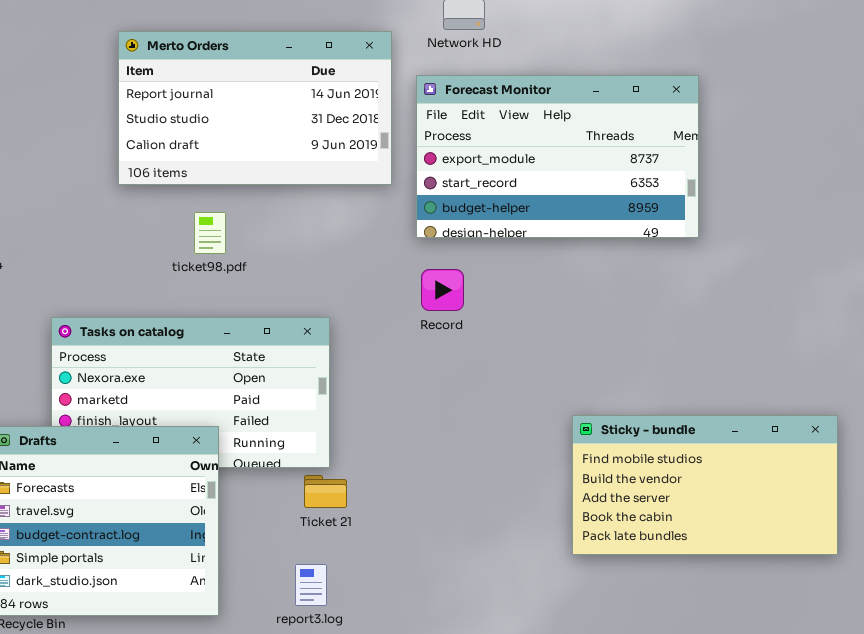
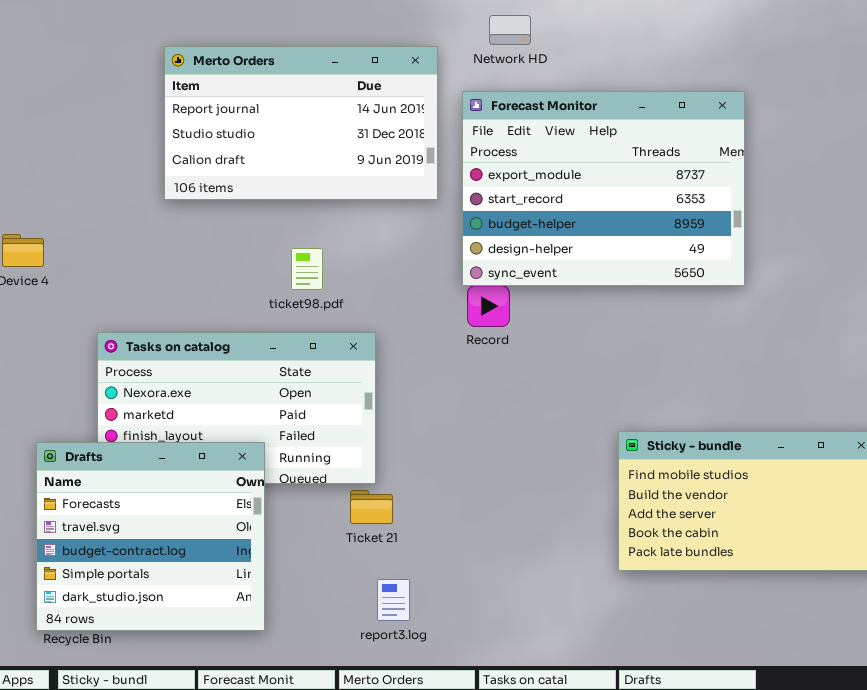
Forecast Monitor: [416,75,699,238] -> [462,91,745,286], resized
ticket98.pdf: [194,212,226,254] -> [291,248,323,290], moved
report3.log: [295,564,327,606] -> [377,579,410,621], moved

